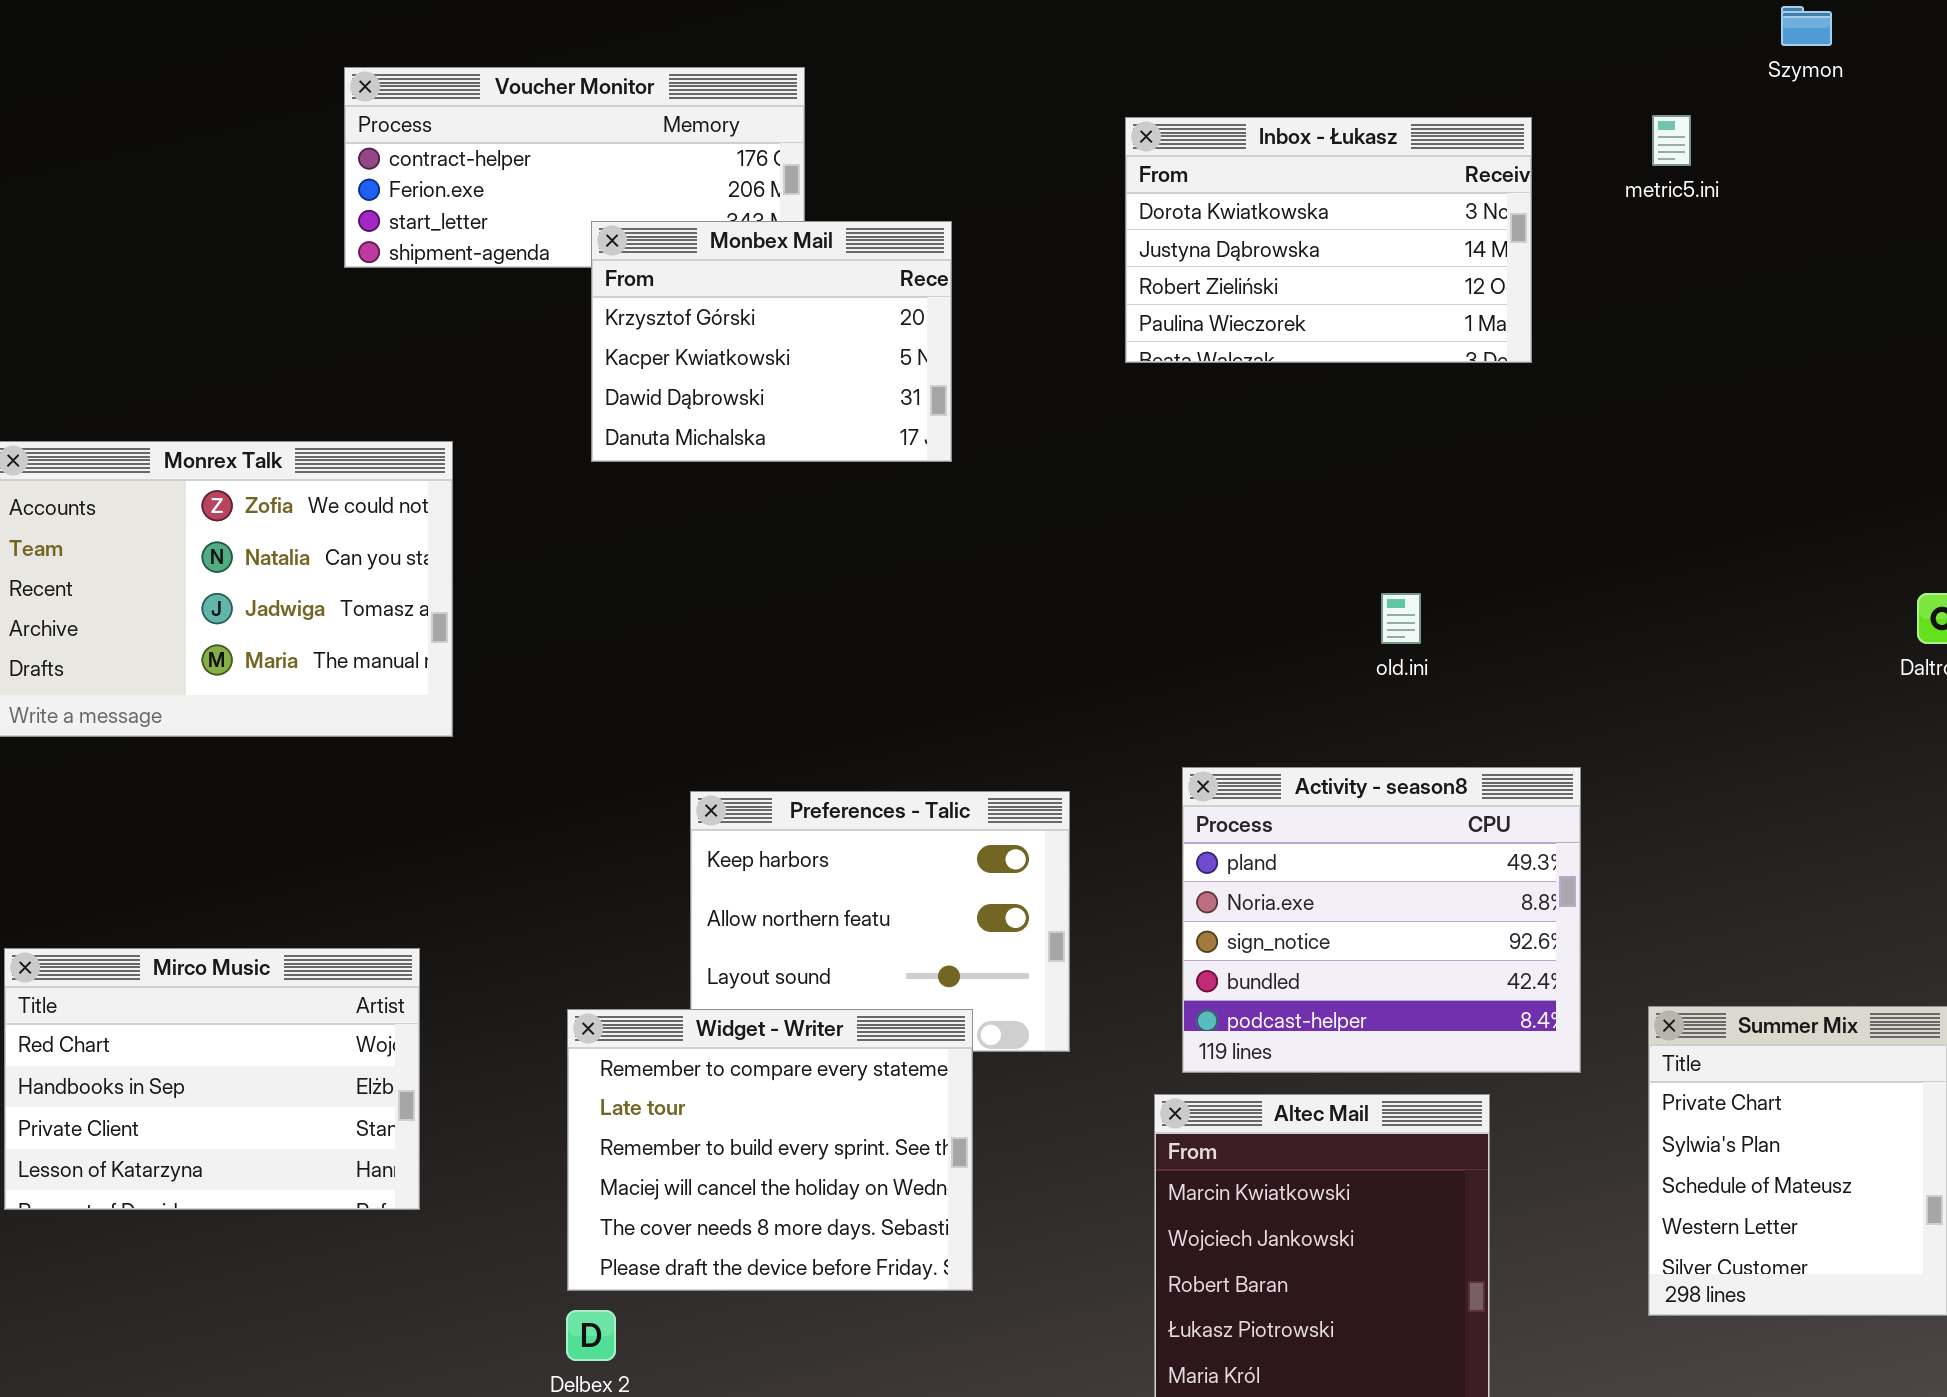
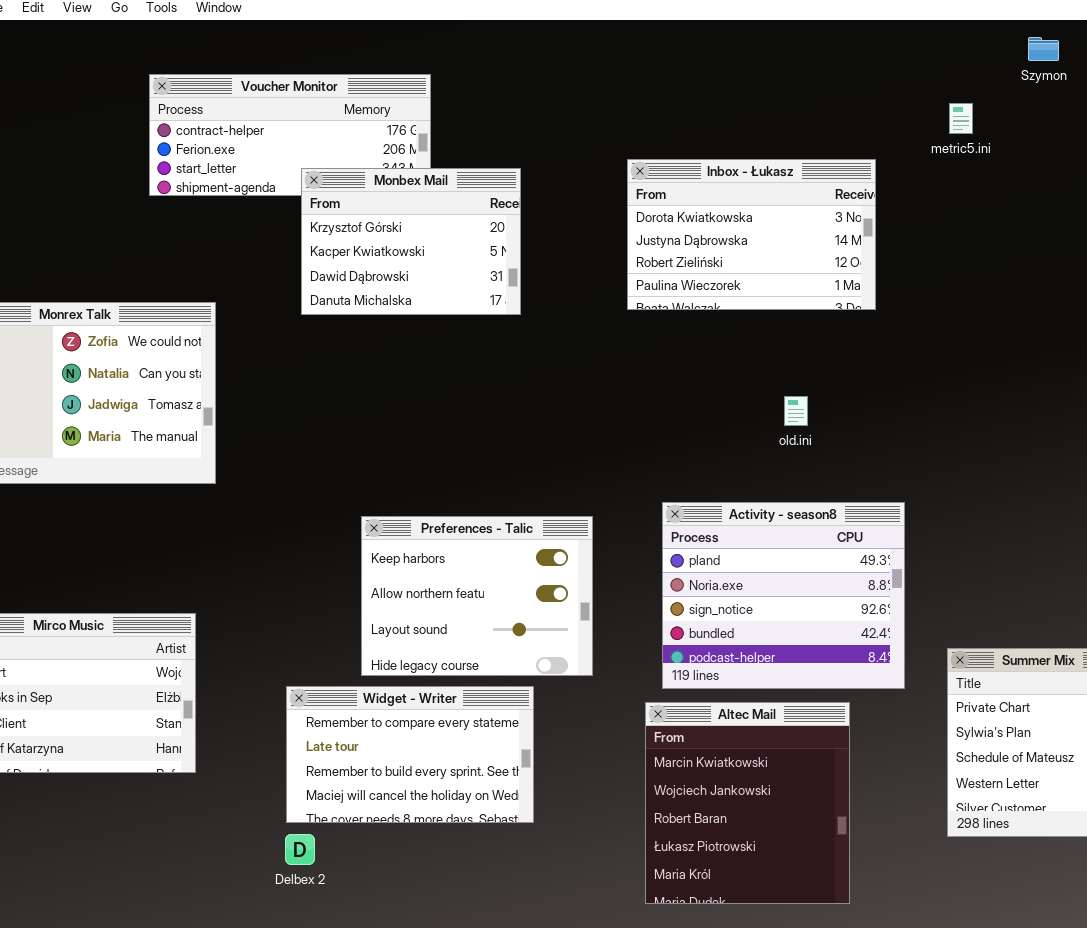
Inbox - Łukasz: [1125,117,1532,363] -> [627,159,876,310], moved
Widget - Writer: [567,1009,973,1291] -> [286,686,534,823], resized

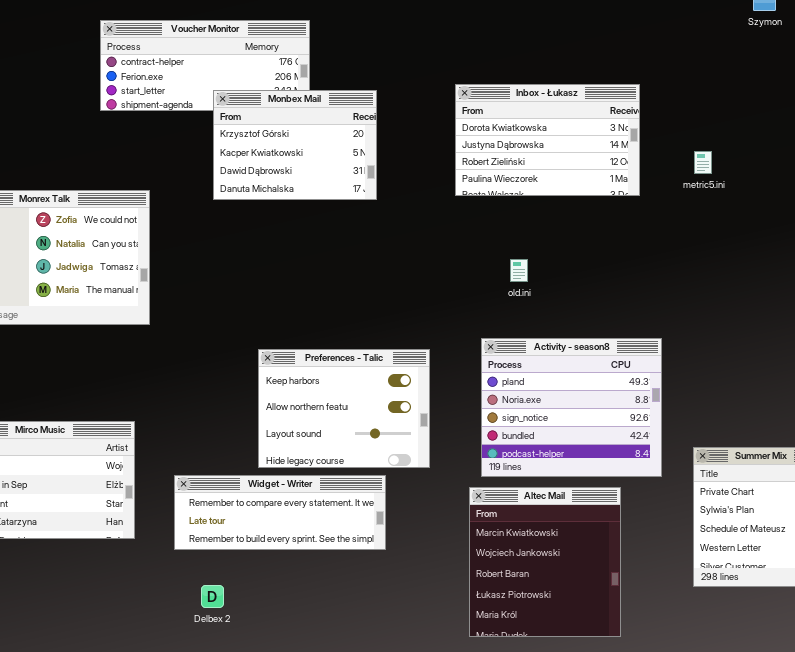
metric5.ini: [949,103,973,134] -> [694,151,712,174], moved
old.ini: [784,396,808,426] -> [510,259,528,282], moved
Widget - Writer: [286,686,534,823] -> [174,475,386,550], resized

